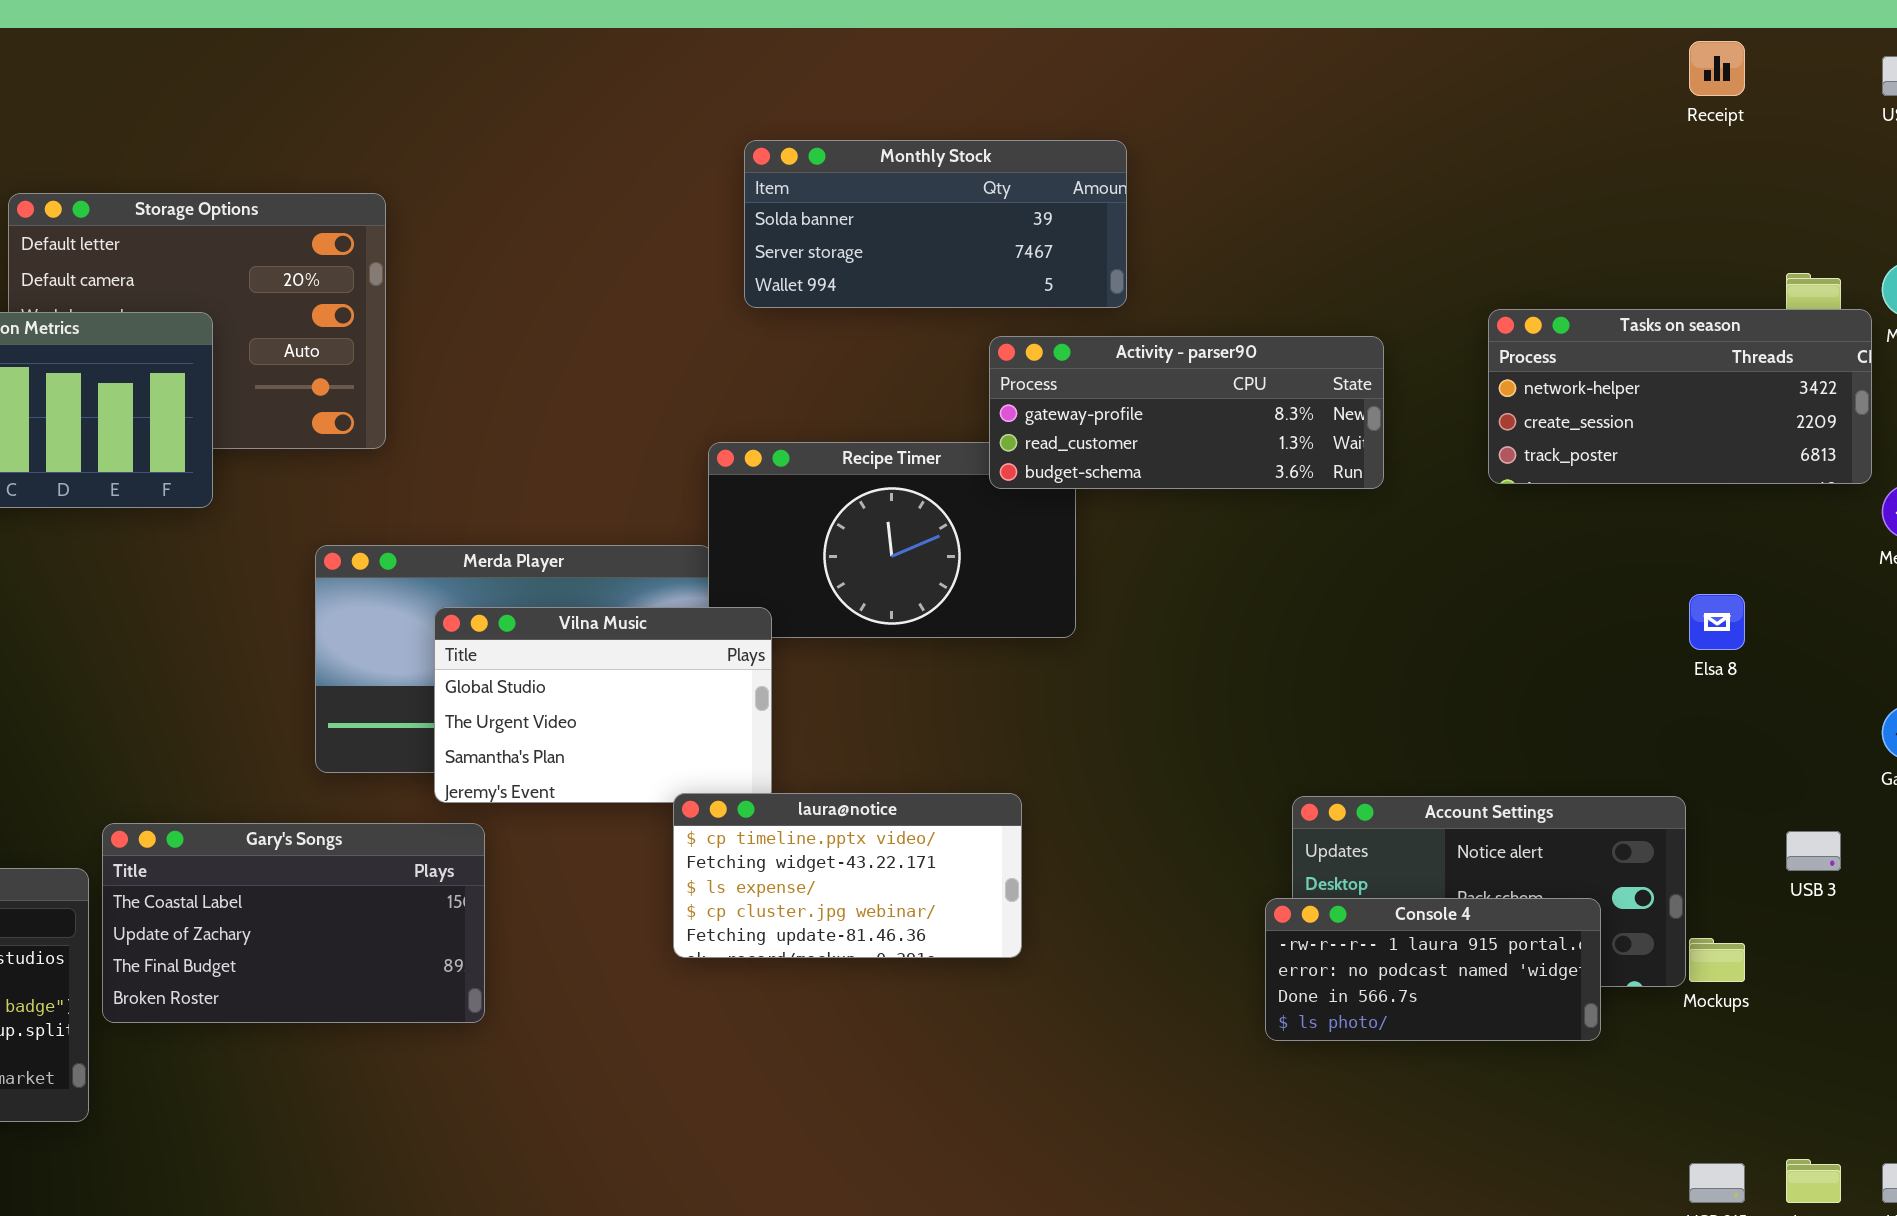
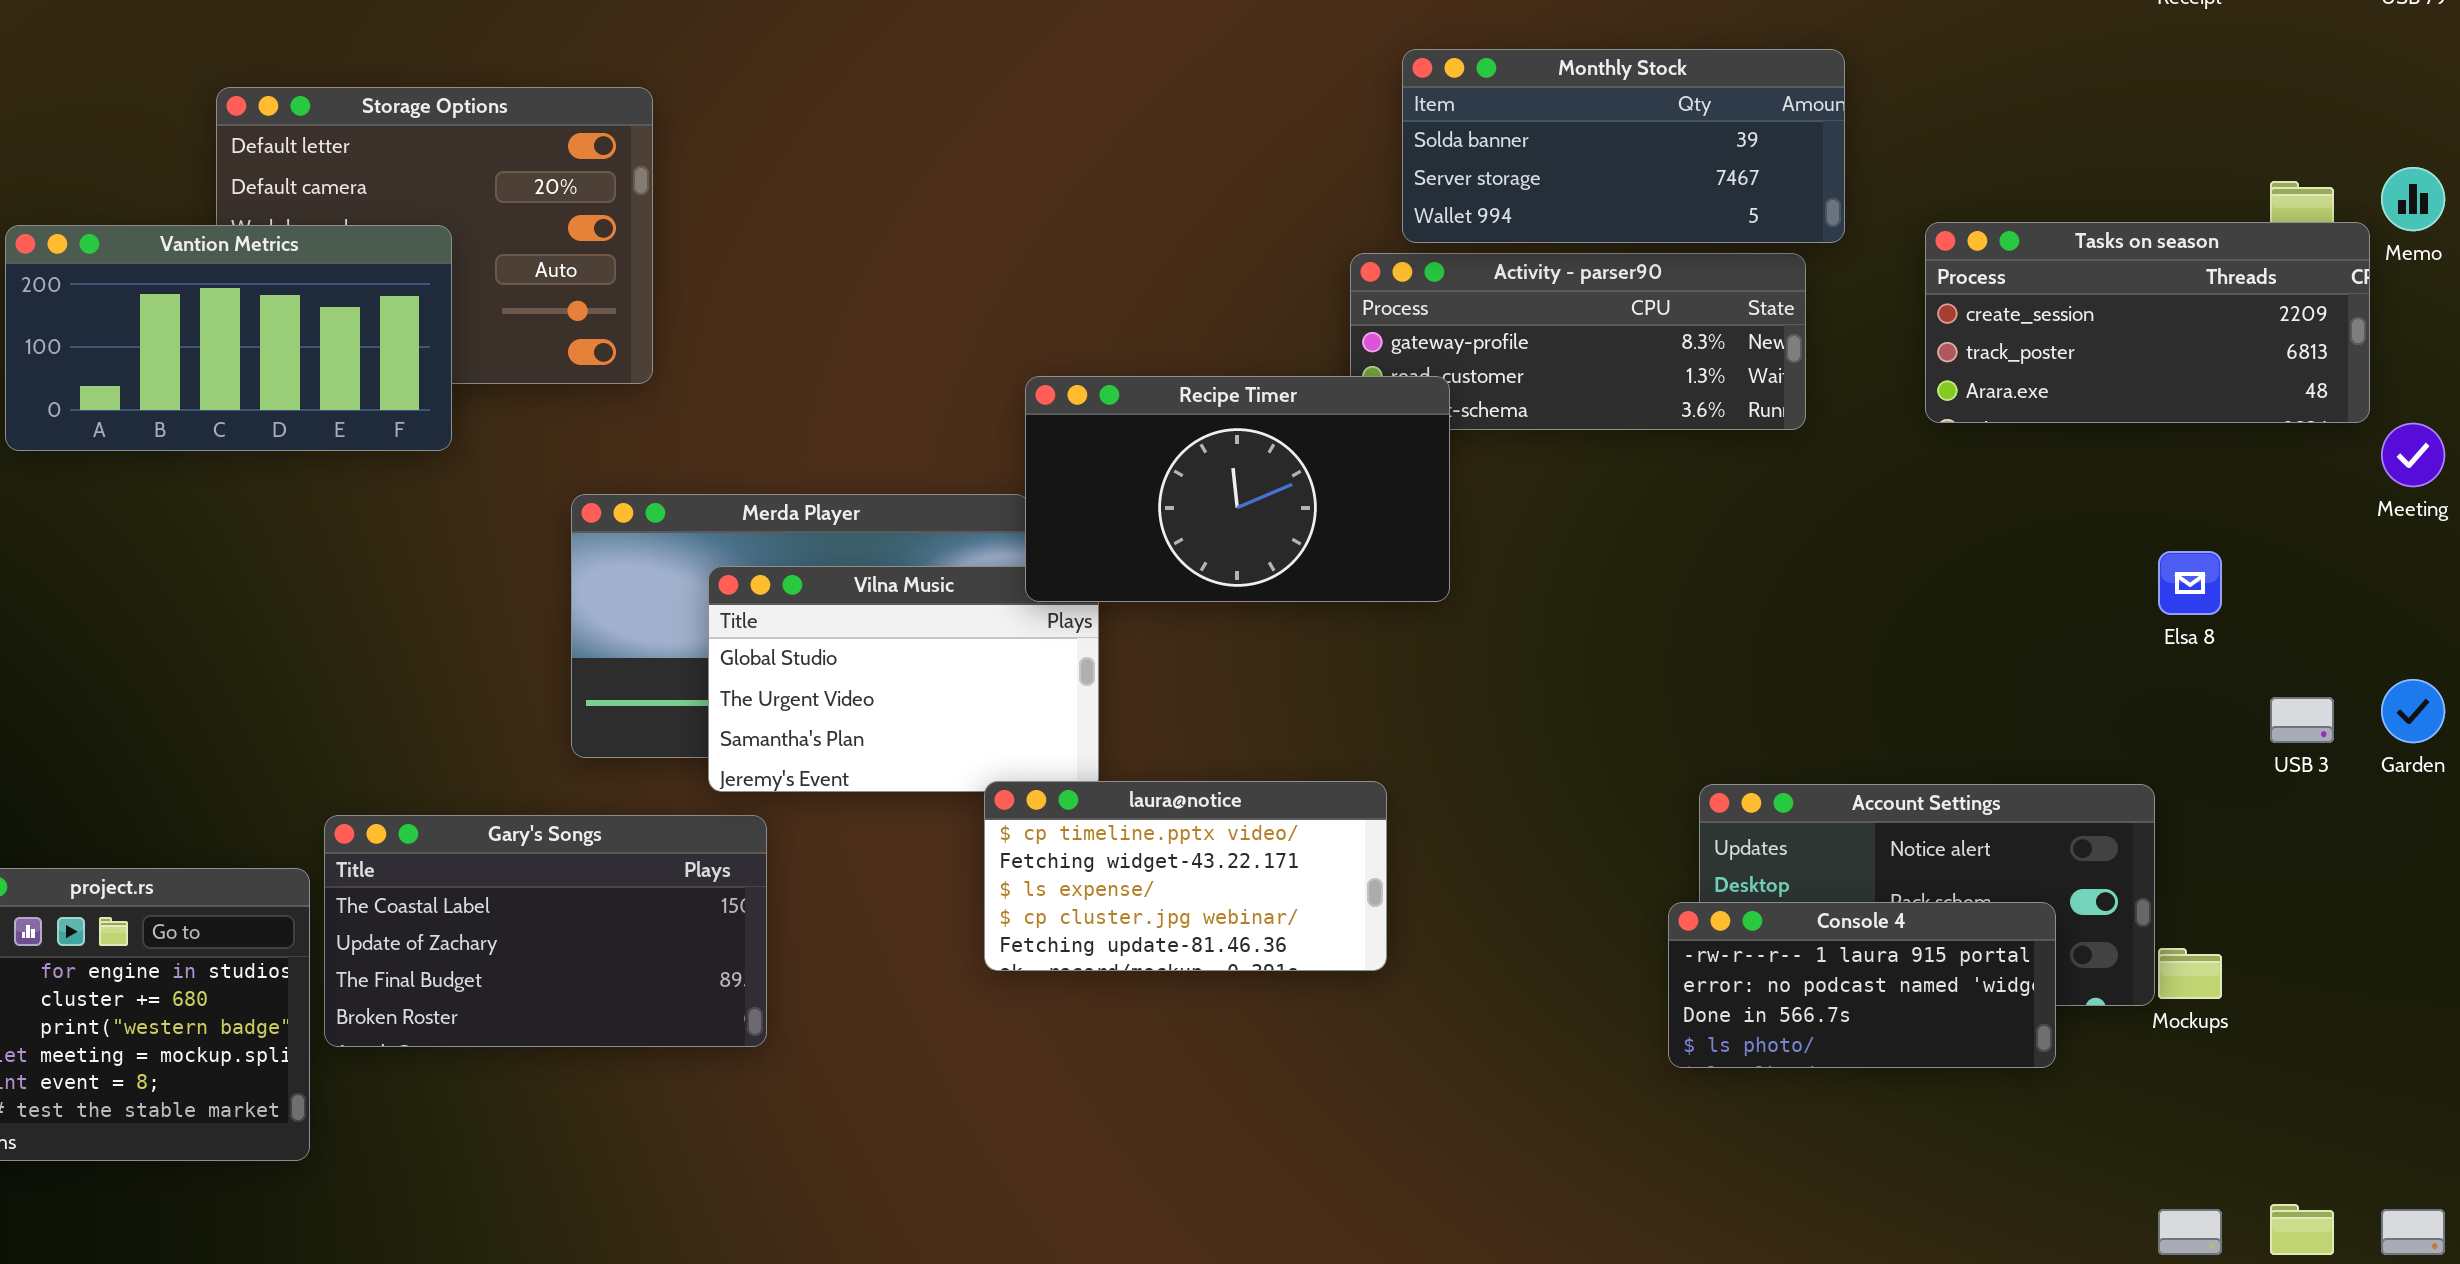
Monthly Stock: [744,140,1127,308] -> [1402,49,1845,243], moved
Tasks on season: [1488,309,1872,484] -> [1925,222,2370,423], scrolled down 1 row
Recipe Timer: [708,442,1076,638] -> [1025,376,1450,602], raised
USB 3: [1786,831,1841,871] -> [2270,697,2334,743], moved

